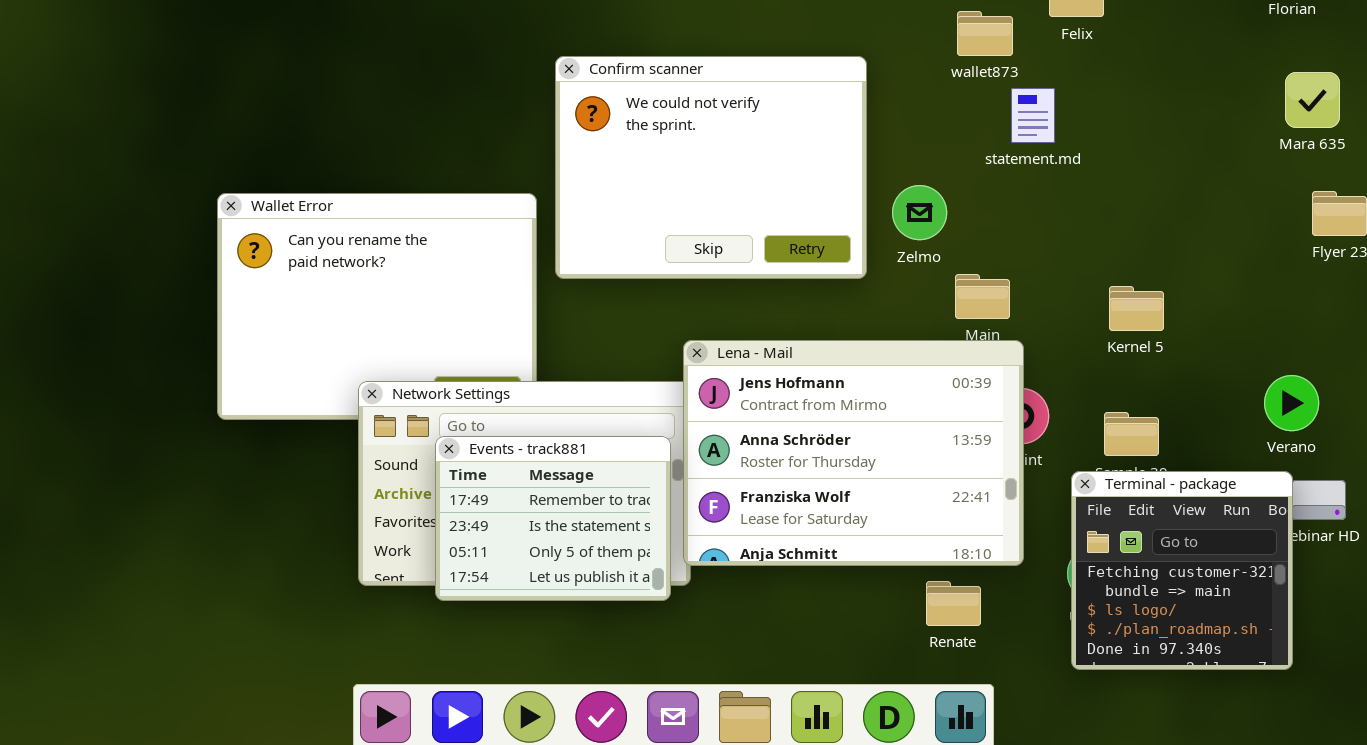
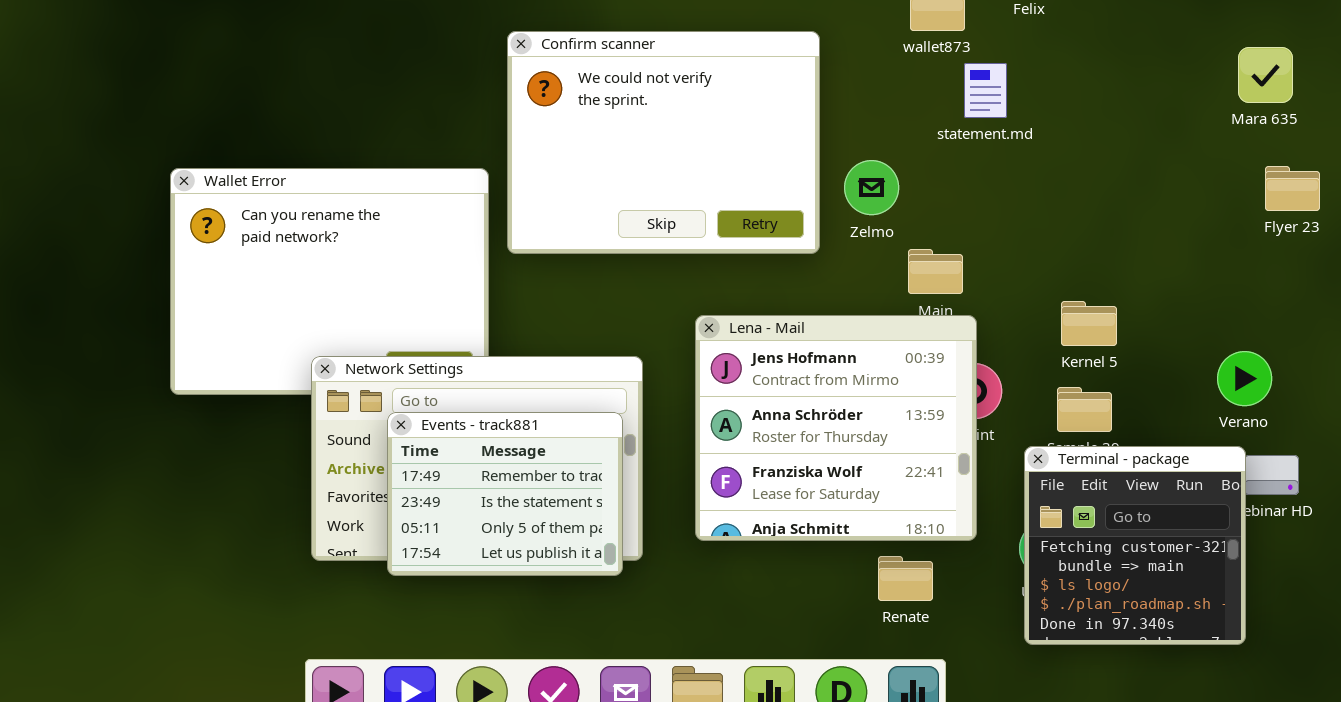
Kernel 5: [1109,286,1164,331] -> [1061,301,1117,346], moved
Lena - Mail: [683,340,1024,566] -> [695,315,977,541], resized

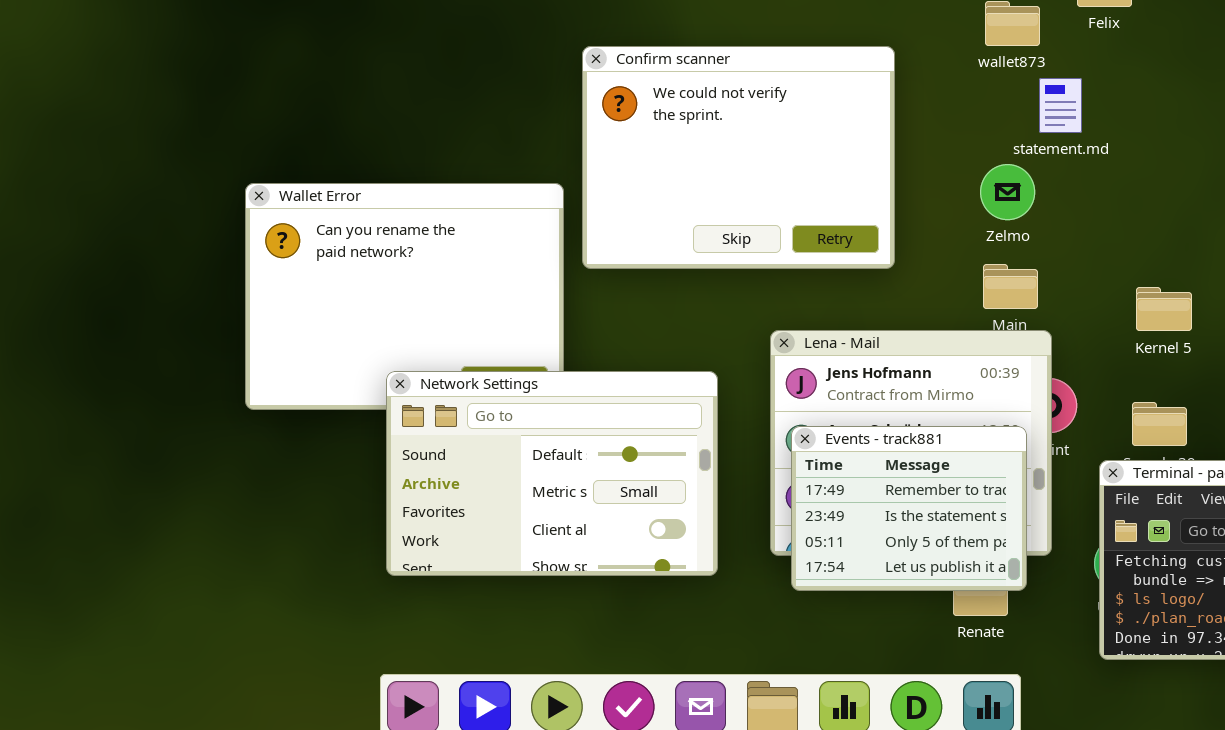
Zelmo: [844,160,899,215] -> [980,164,1035,220], moved
Kernel 5: [1061,301,1117,346] -> [1136,287,1192,331], moved
Events - track881: [387,412,623,576] -> [791,426,1027,591], moved

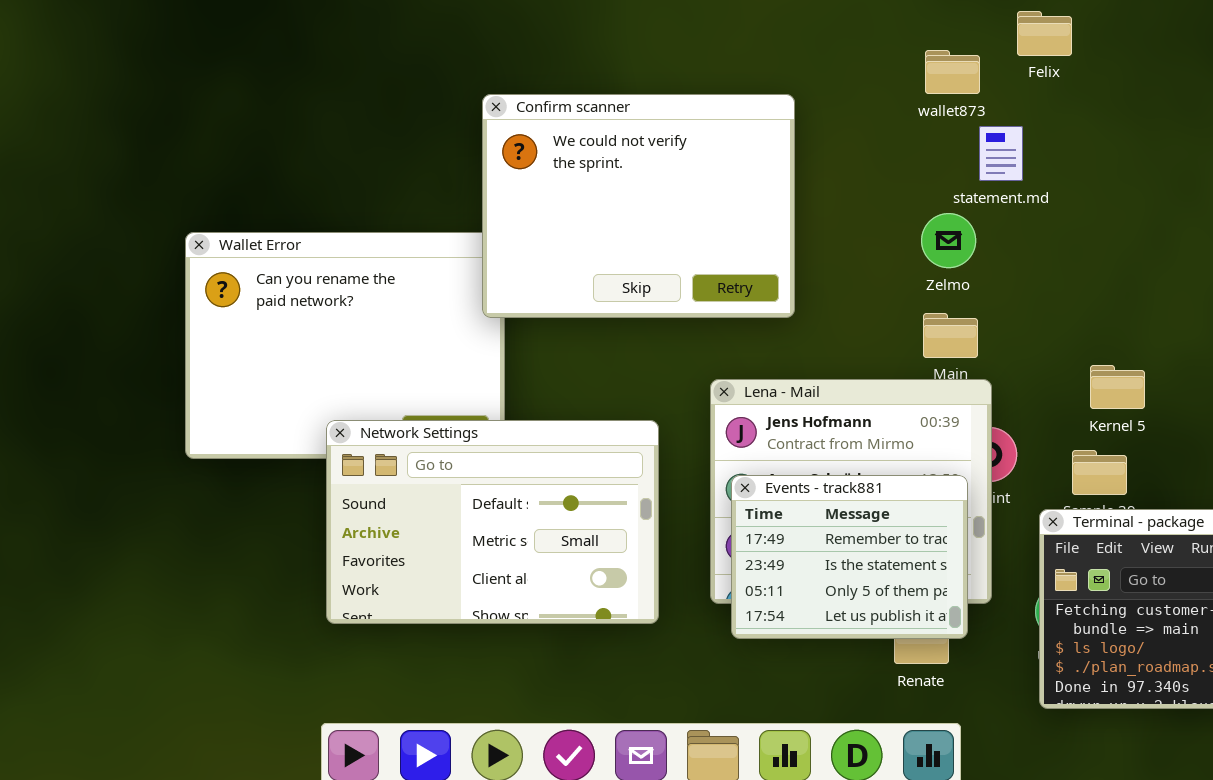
Confirm scanner: [582,46,895,269] -> [482,94,795,318], moved
Kernel 5: [1136,287,1192,331] -> [1090,365,1145,409], moved

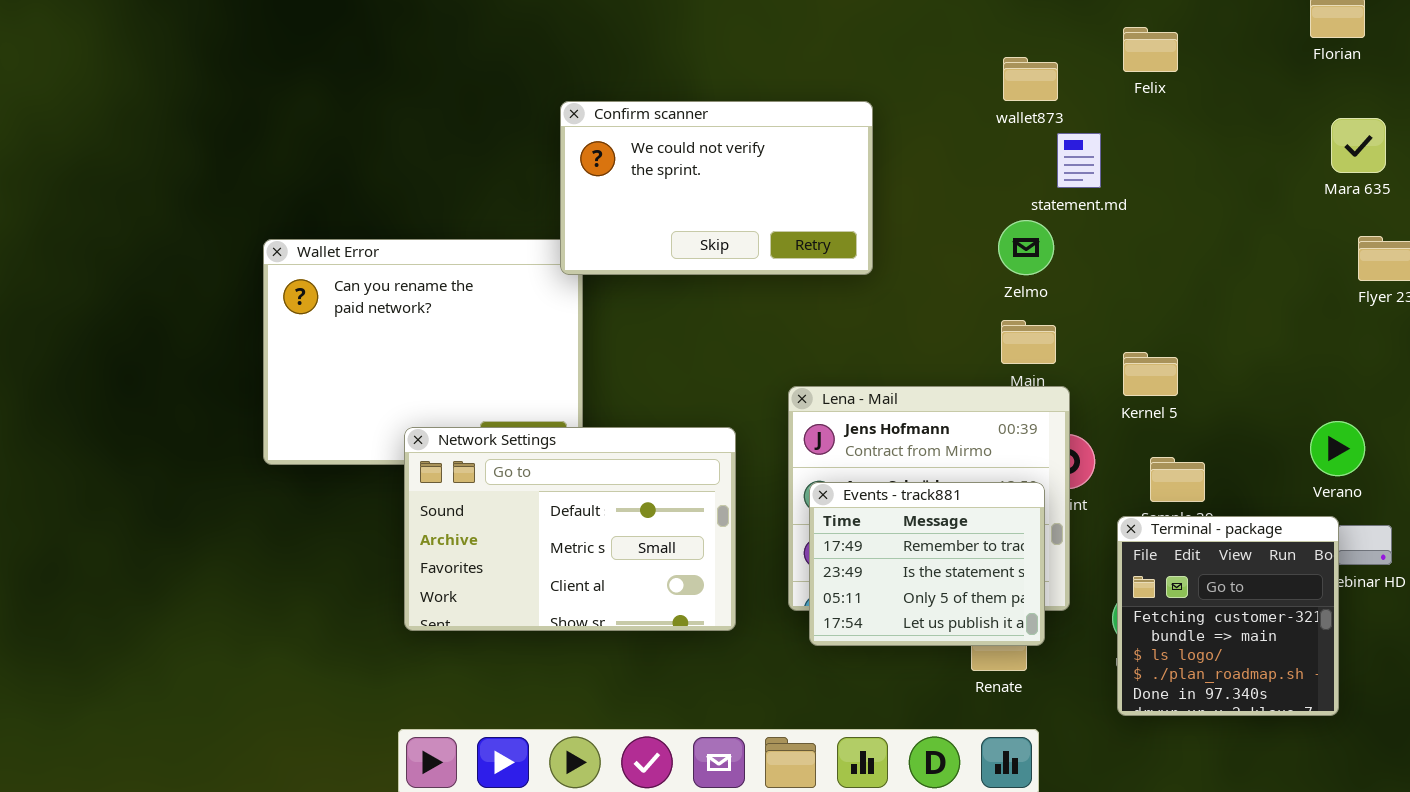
Felix: [1017,11,1072,56] -> [1123,27,1178,72], moved
Confirm scanner: [482,94,795,318] -> [560,101,873,275], resized
Kernel 5: [1090,365,1145,409] -> [1123,352,1178,396], moved

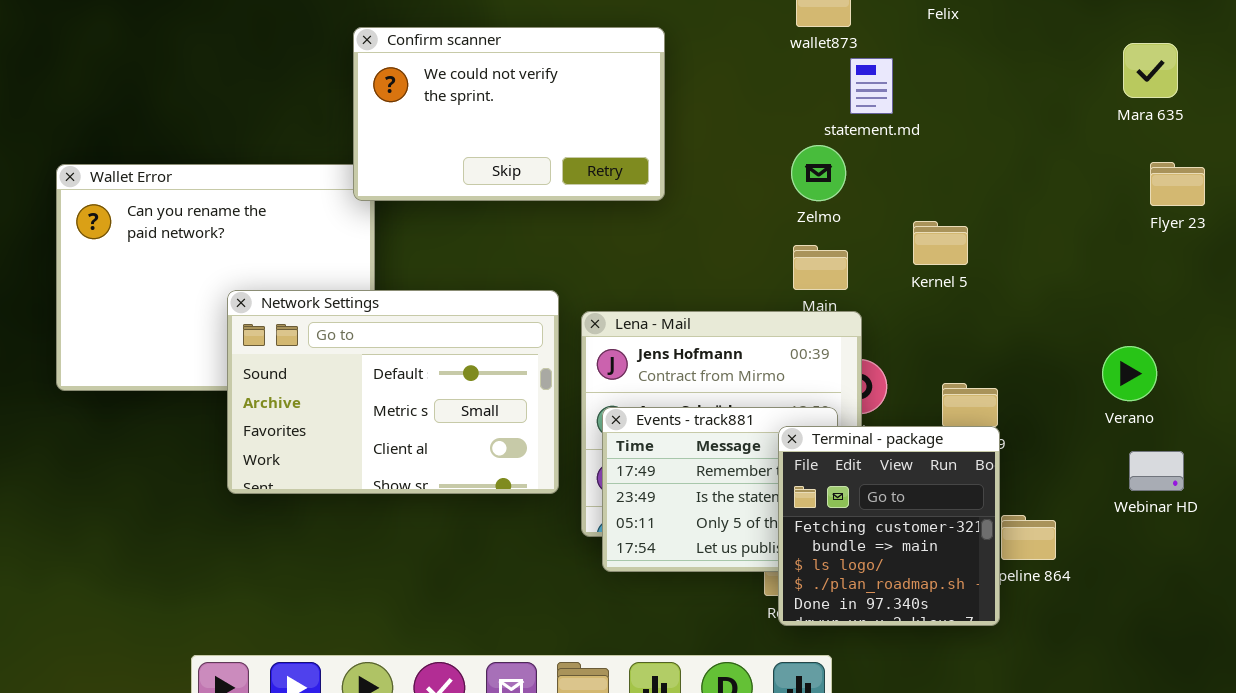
Kernel 5: [1123,352,1178,396] -> [913,221,968,265], moved
Network Settings: [404,427,736,631] -> [227,290,559,494], moved
Terminal - package: [1117,516,1339,716] -> [778,426,1000,626], moved

